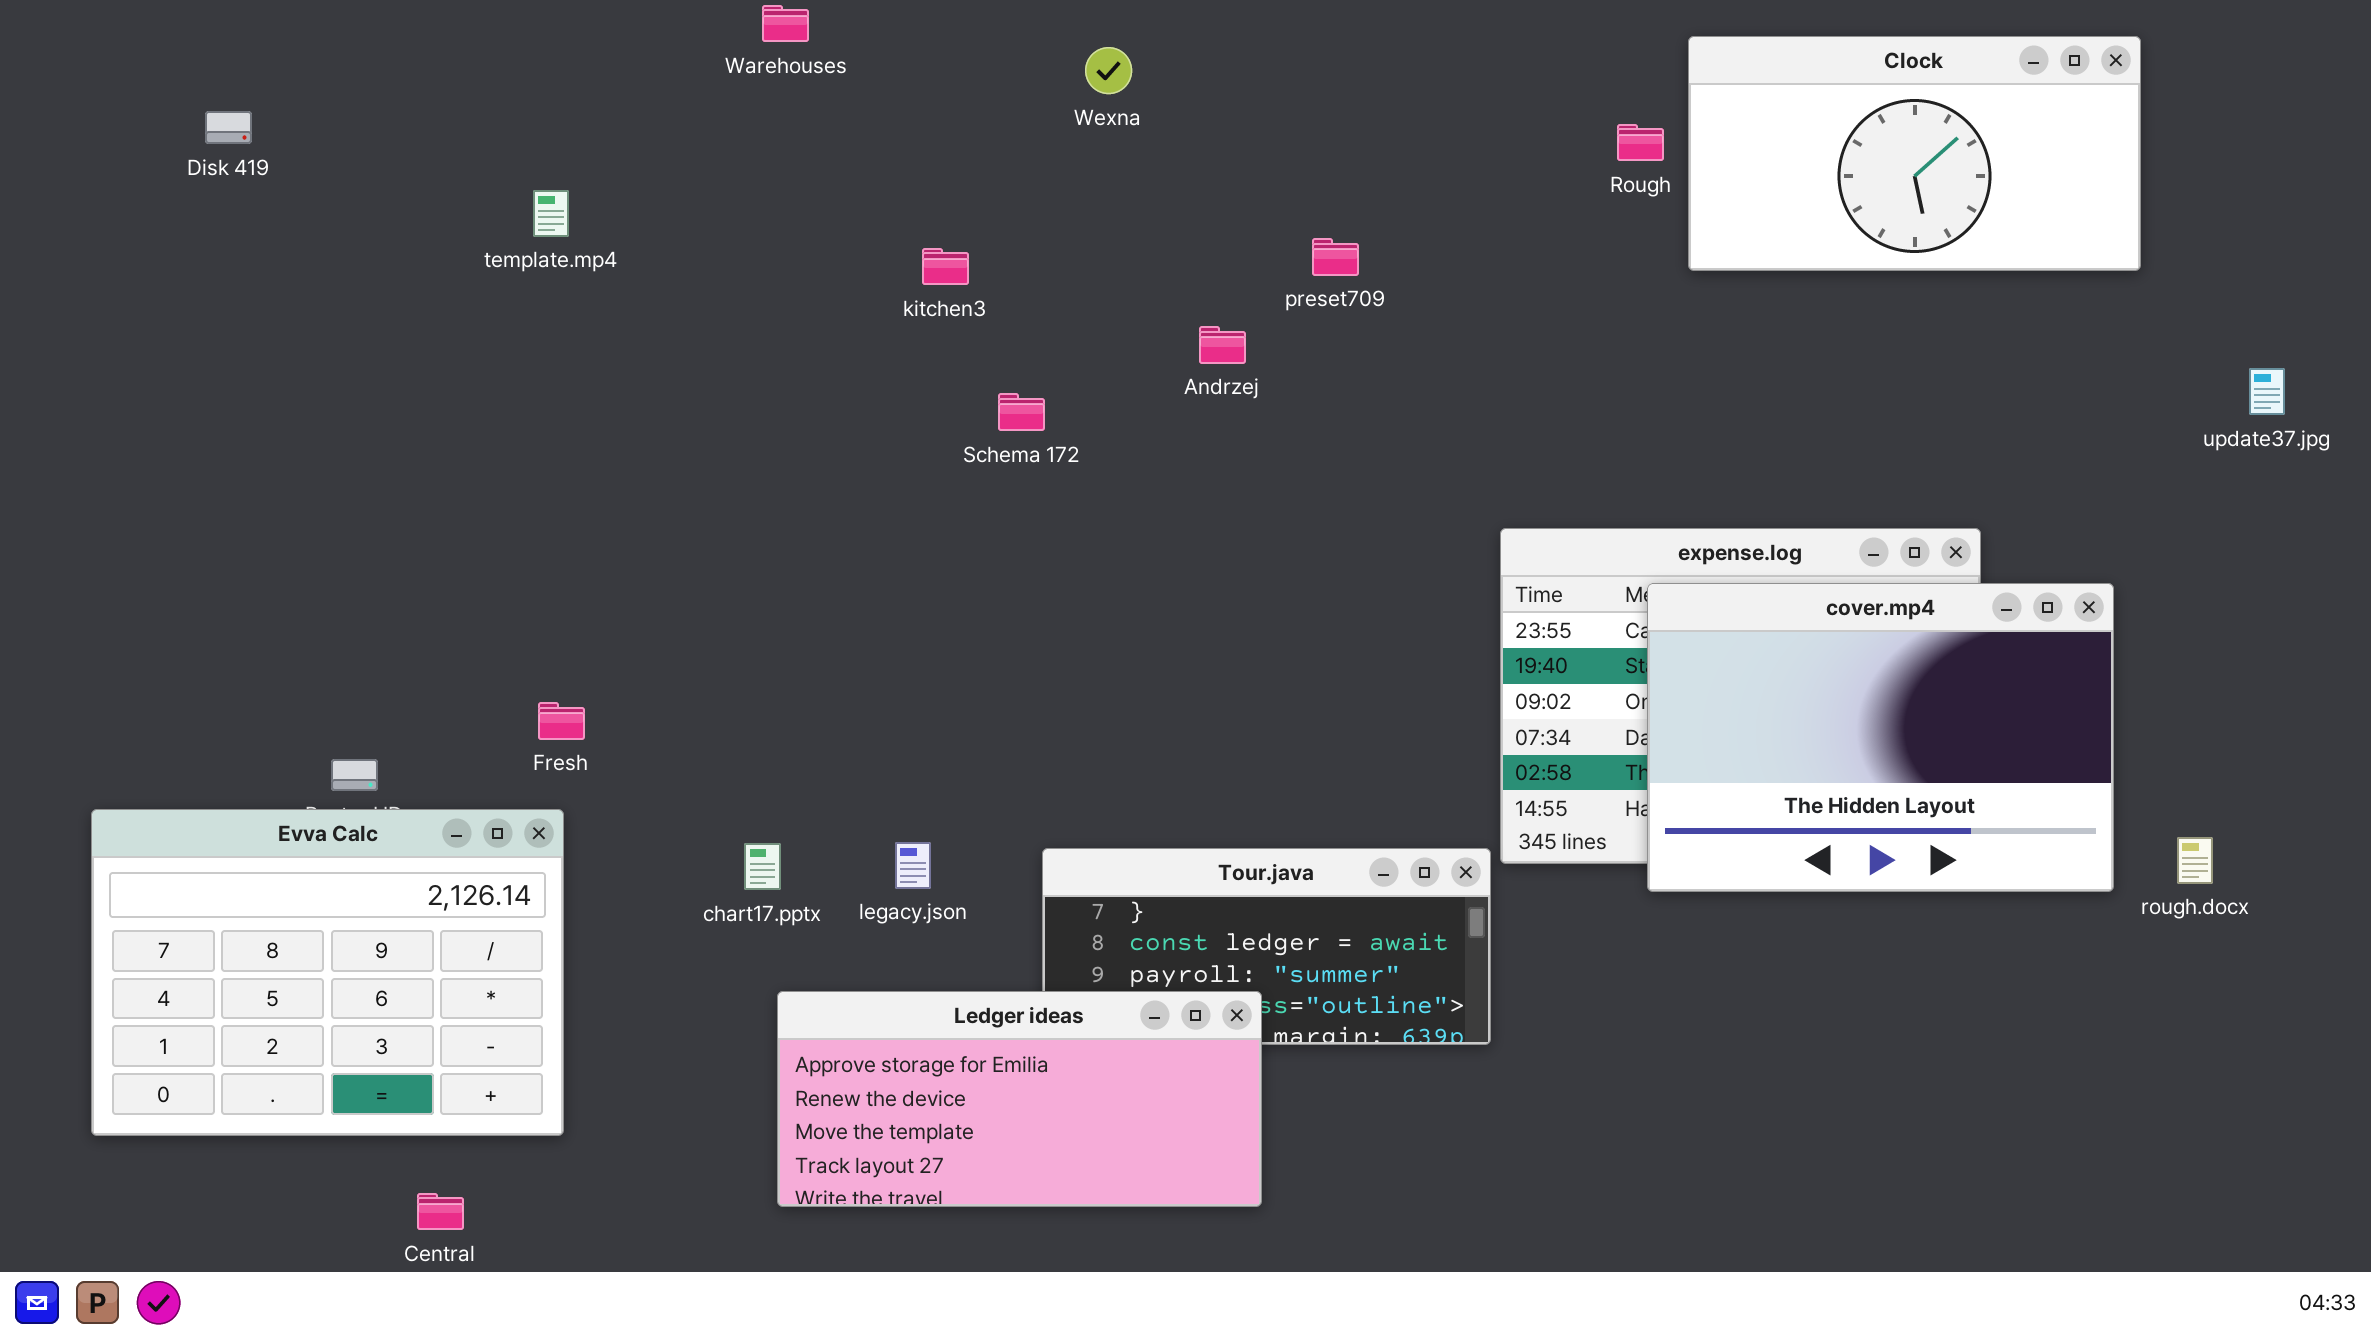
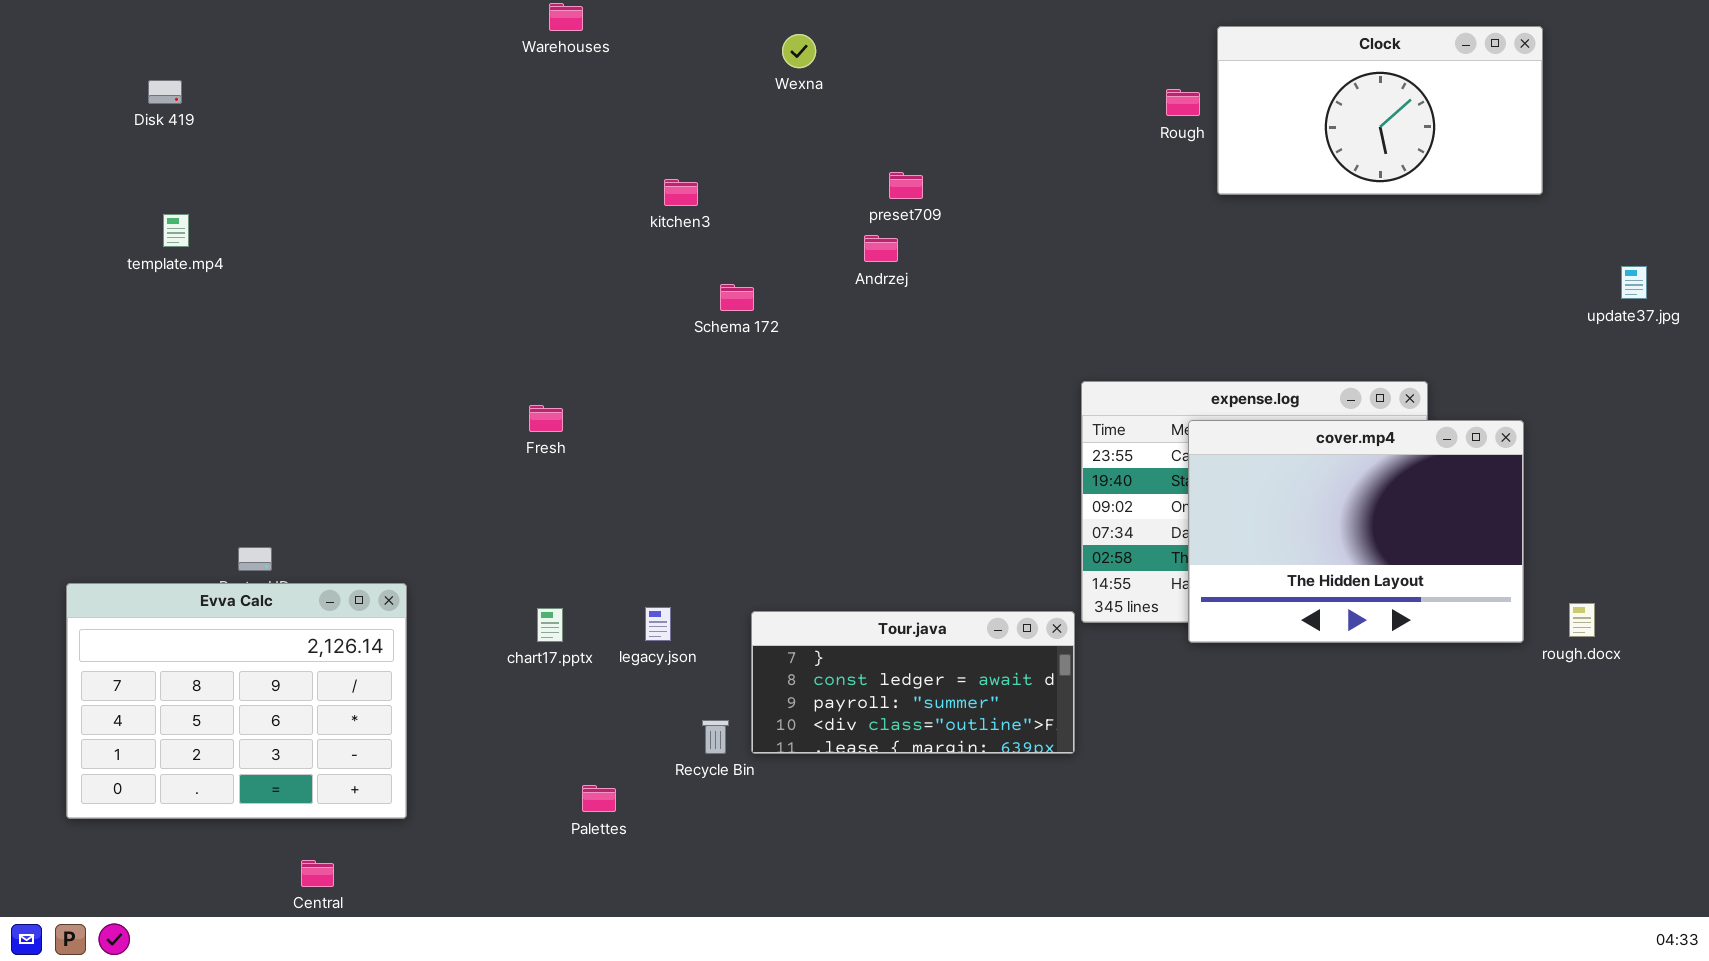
template.mp4: [533,190,569,237] -> [163,214,189,247], moved
preset709: [1312,238,1359,276] -> [889,172,923,199], moved
Fresh: [538,702,585,740] -> [529,405,563,432], moved
Ledger ideas: [777,991,1262,1207] -> none, closed

